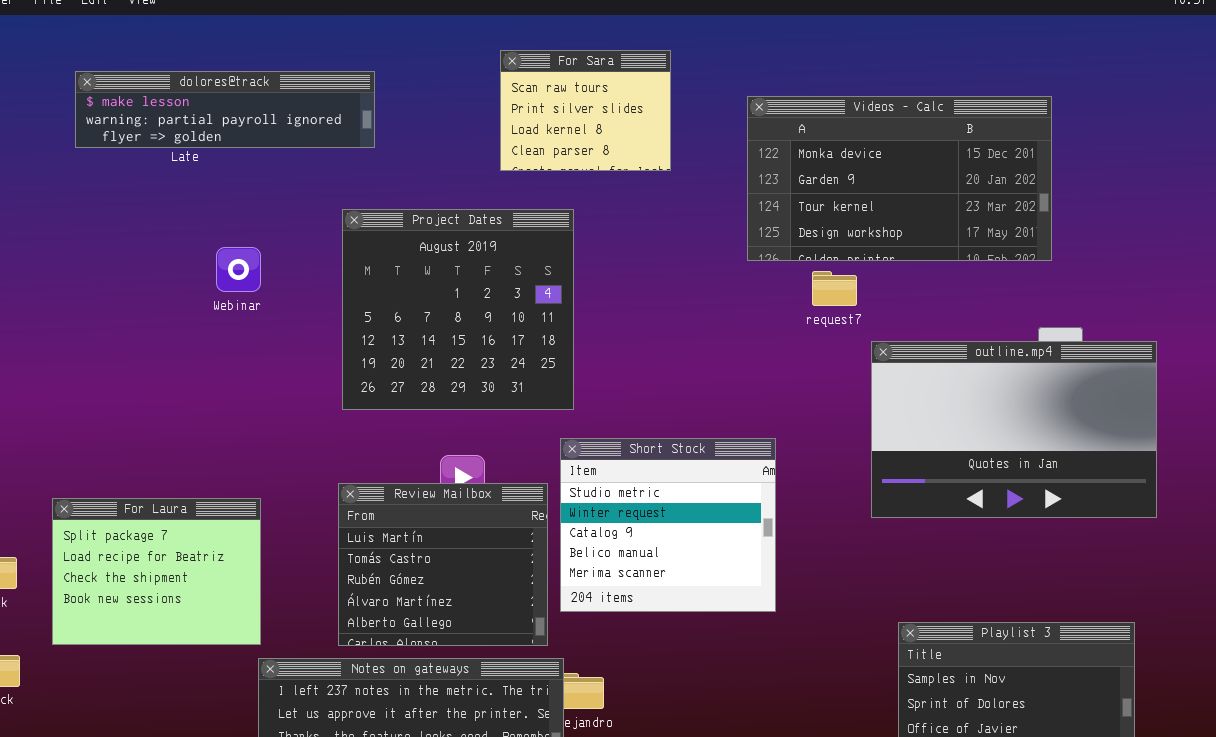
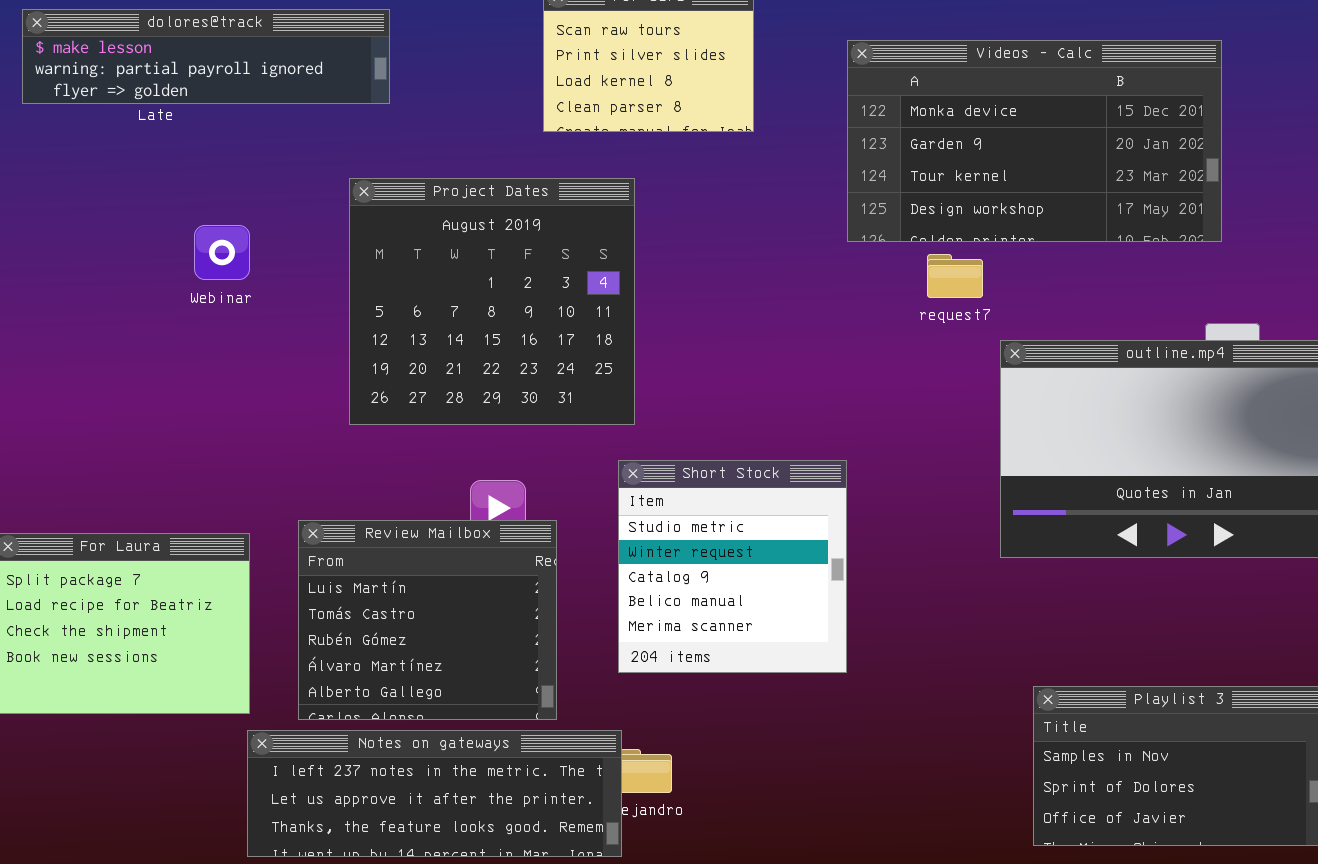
Short Stock: [560,438,776,612] -> [618,460,847,673], resized
Review Mailbox: [338,483,548,646] -> [298,520,557,720], moved

